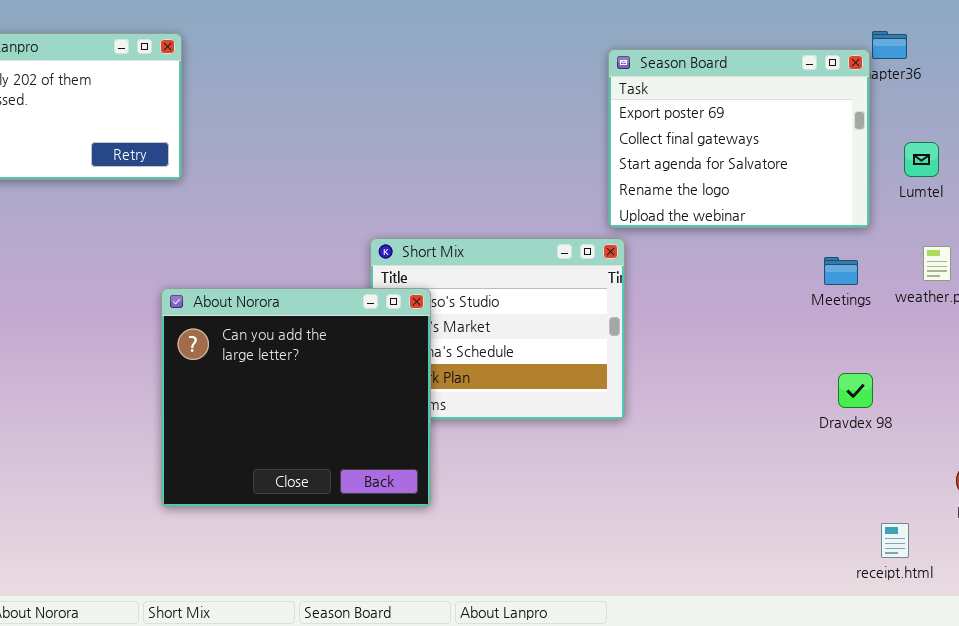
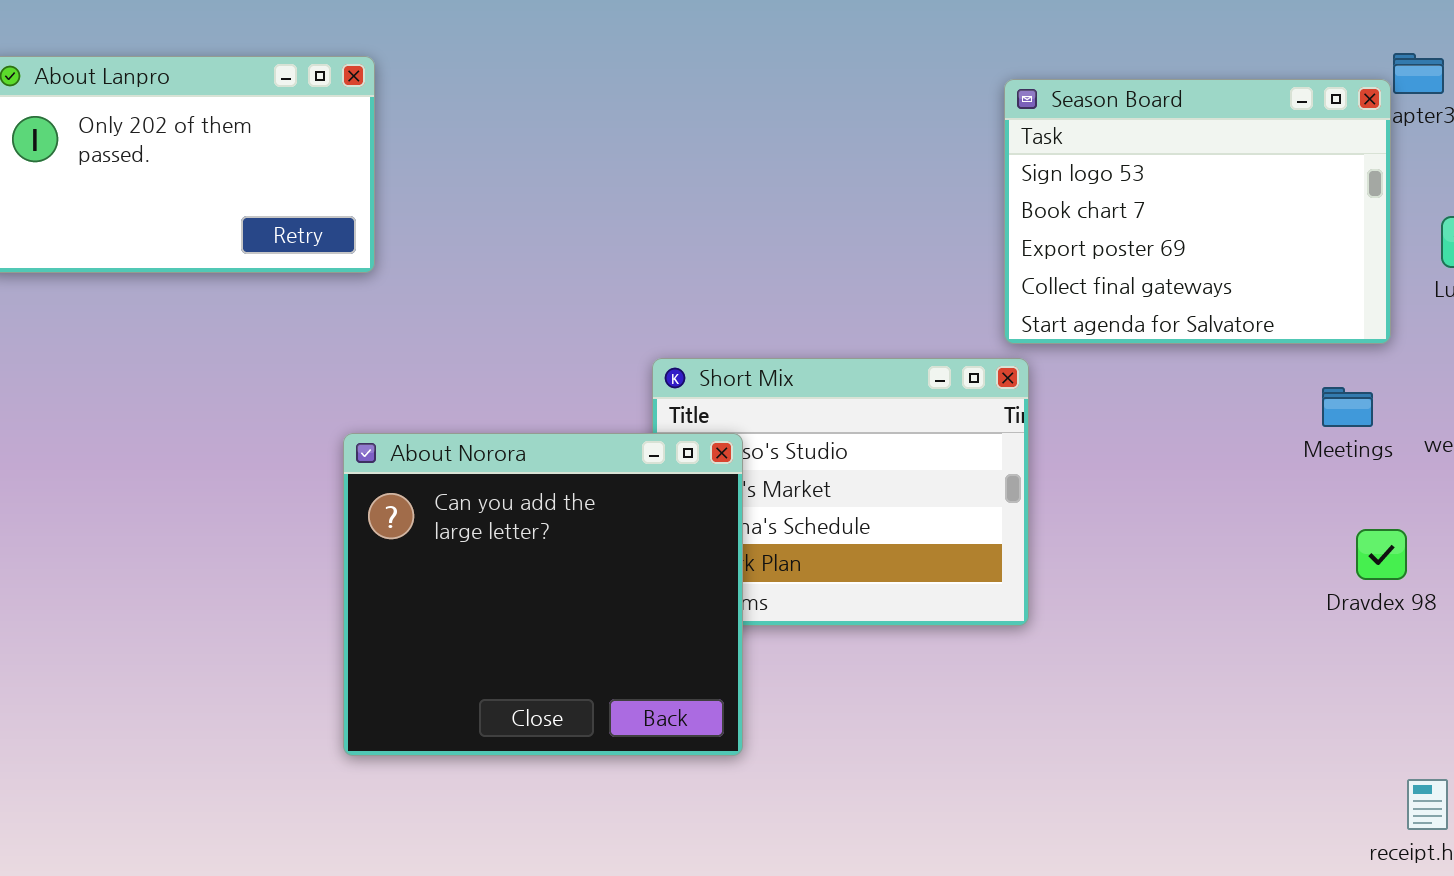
Season Board: [608,49,870,228] -> [1004,79,1391,344], scrolled up 2 rows
Dravdex 98: [838,373,873,408] -> [1356,529,1407,580], moved

